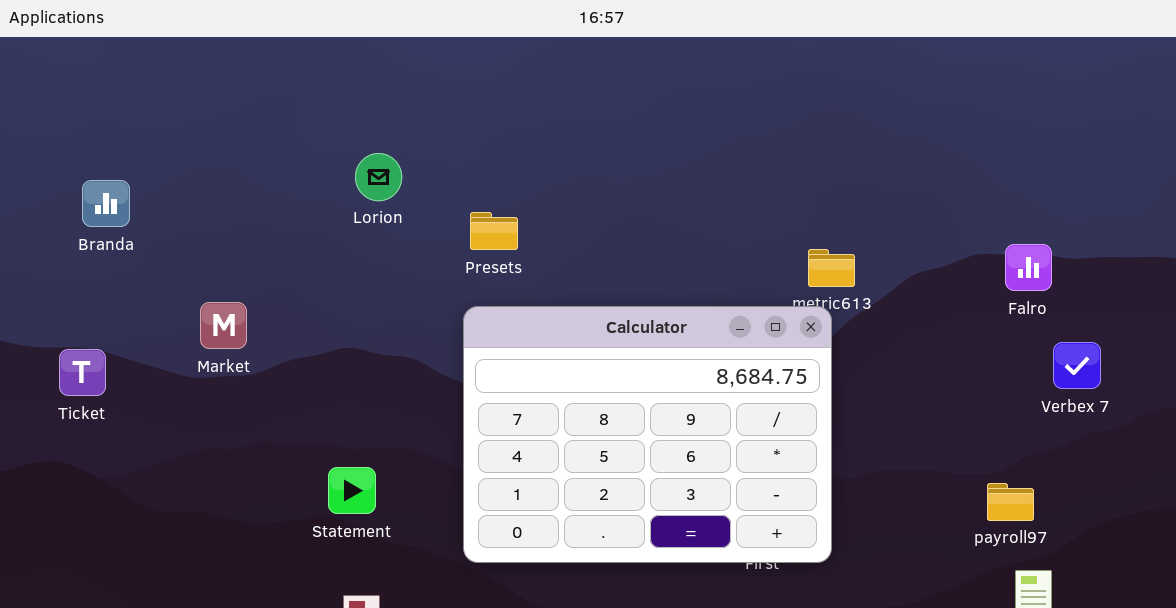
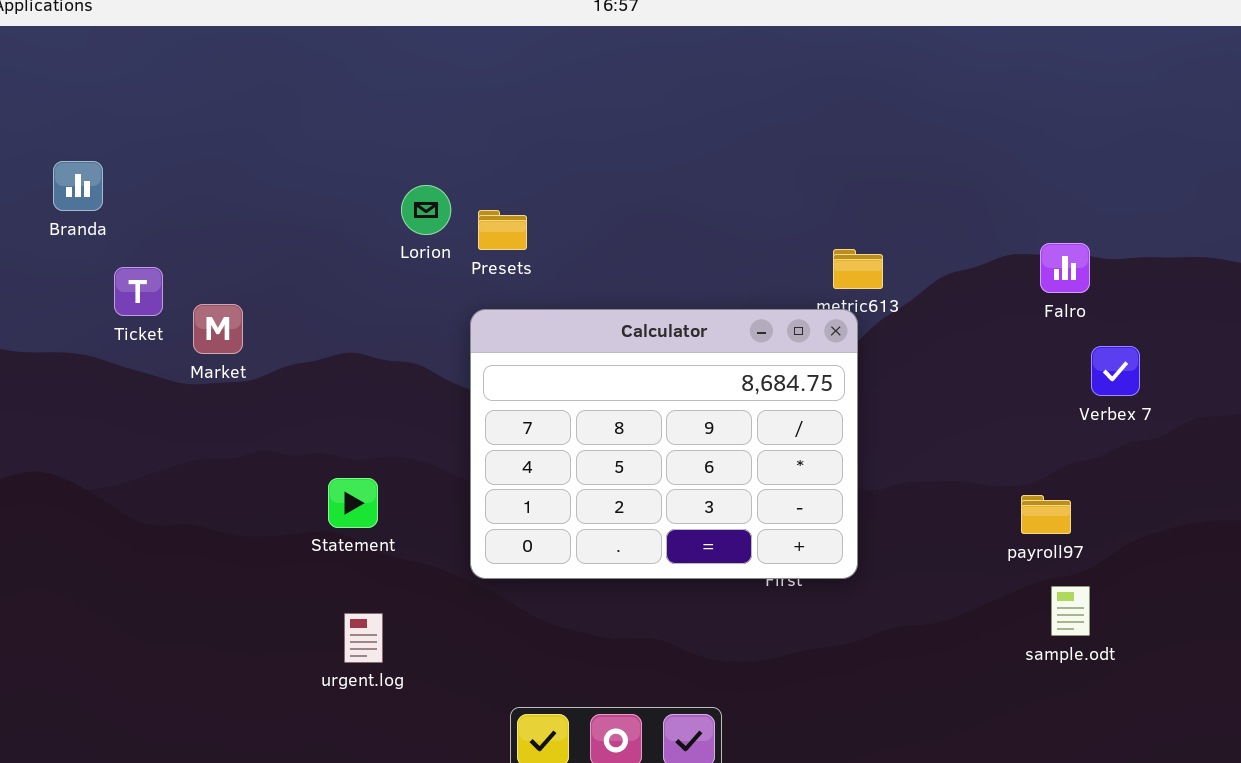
Lorion: [355,153,402,201] -> [401,185,451,235], moved
Branda: [82,180,130,227] -> [53,161,103,211], moved
Ticket: [59,349,106,396] -> [114,267,163,316], moved

